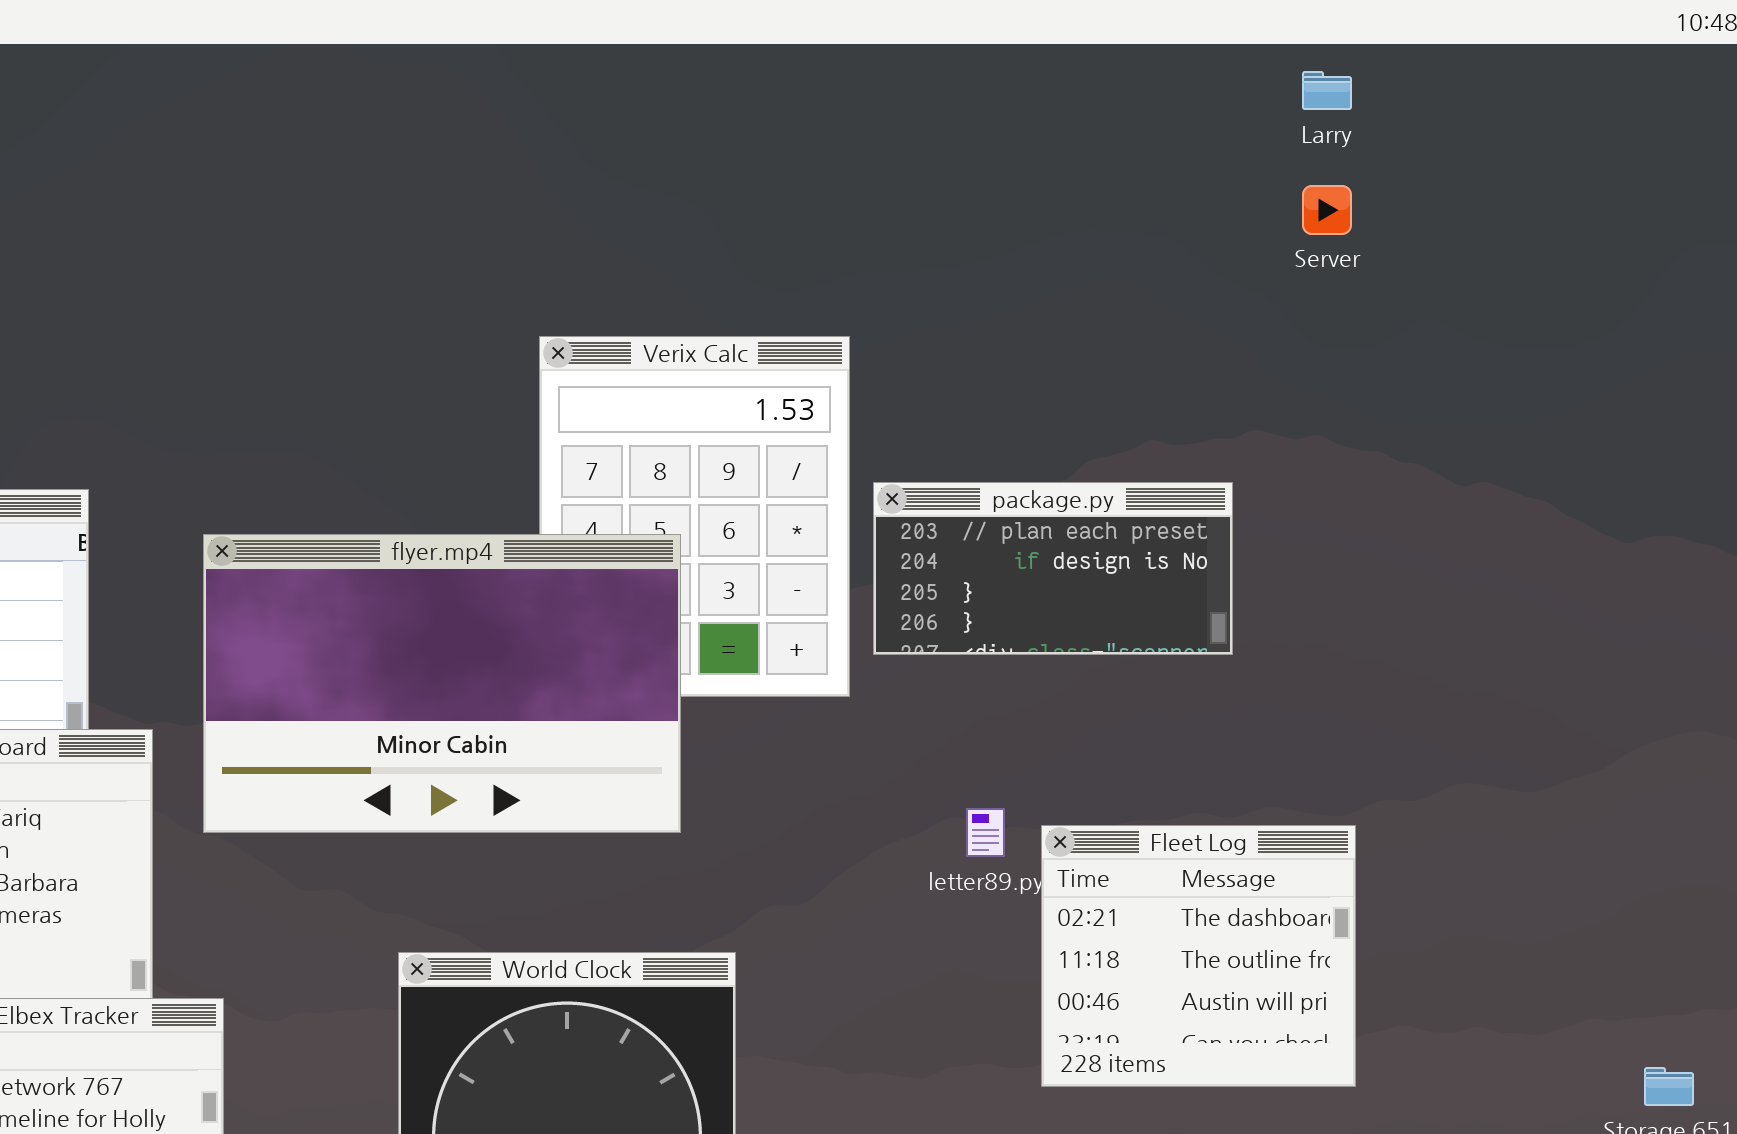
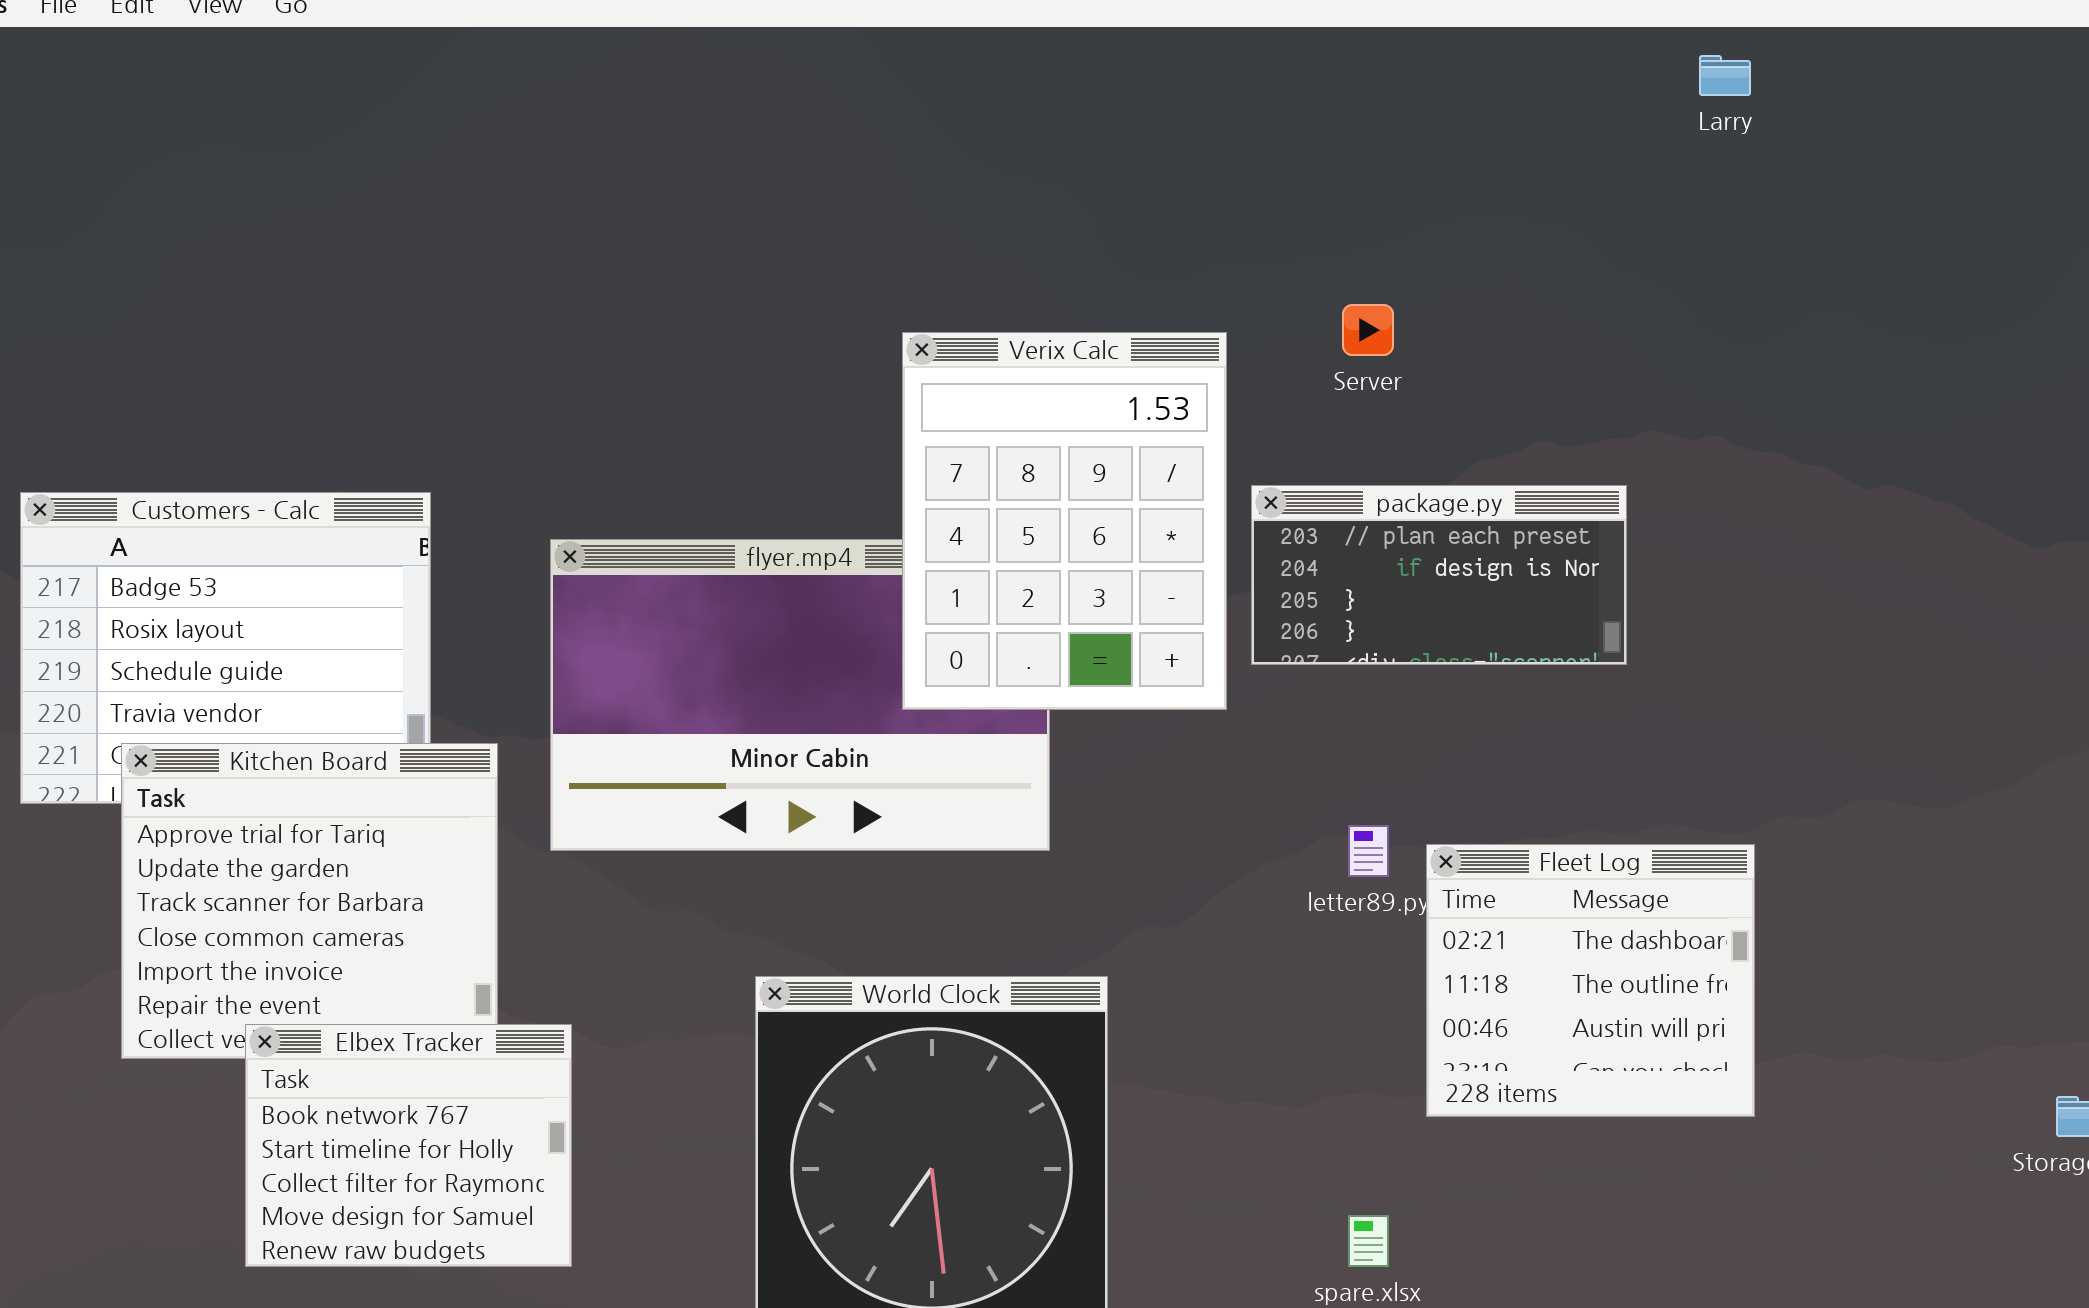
Server: [1302,185,1352,235] -> [1342,304,1394,356], moved
Verix Calc: [539,336,850,697] -> [902,332,1227,710], raised

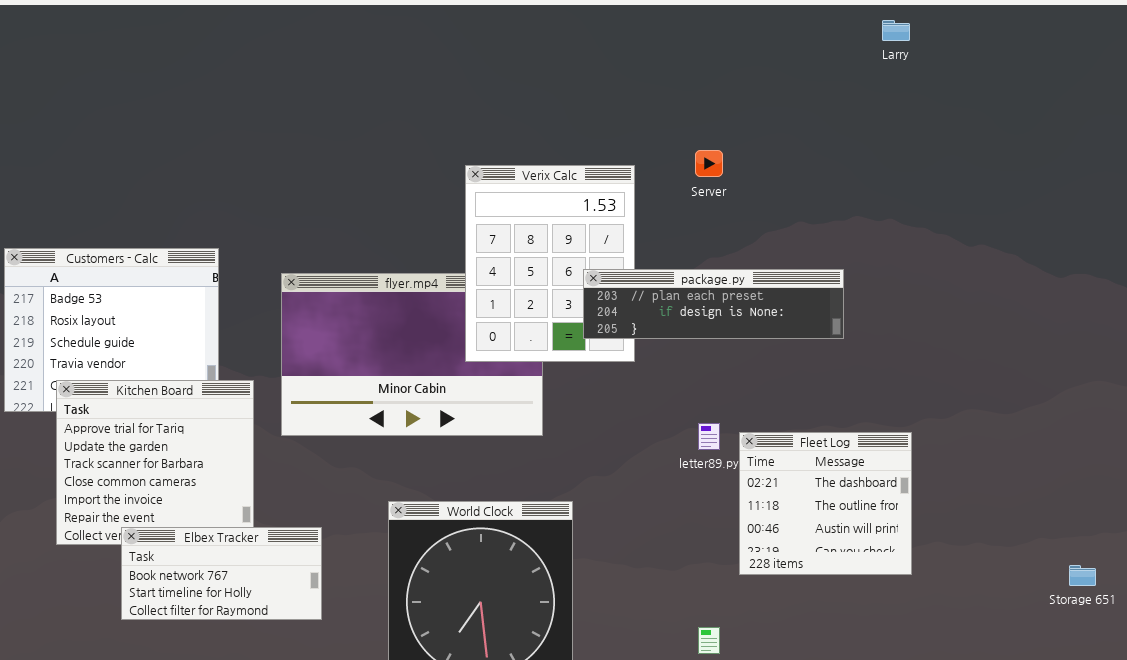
package.py: [1251,485,1627,665] -> [583,269,844,339], resized
Elbex Tracker: [245,1024,572,1267] -> [121,527,322,620], resized

